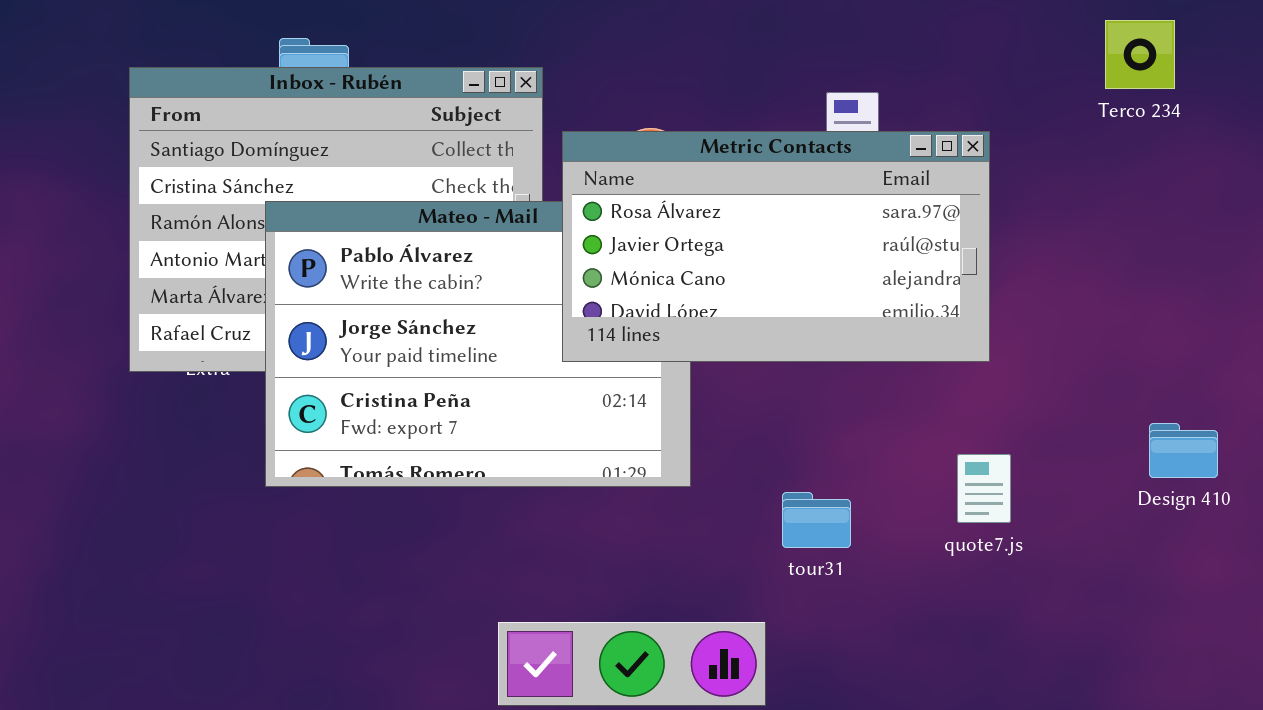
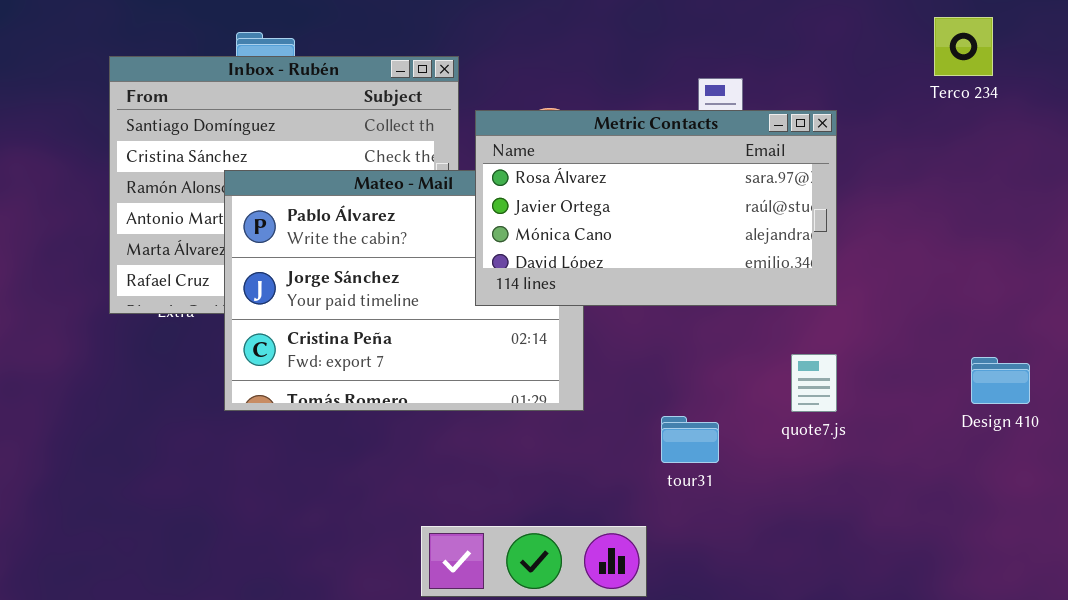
quote7.js: [957,454,1011,523] -> [791,354,837,412], moved

